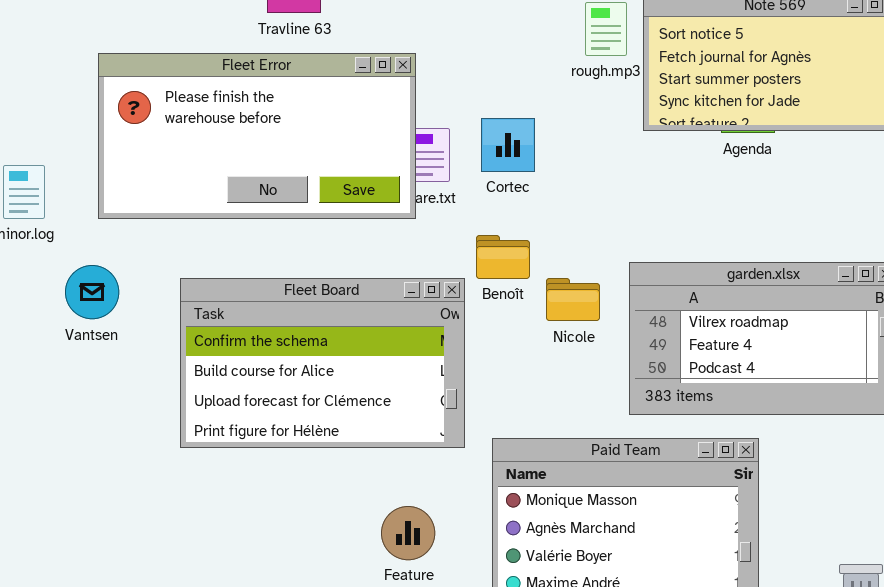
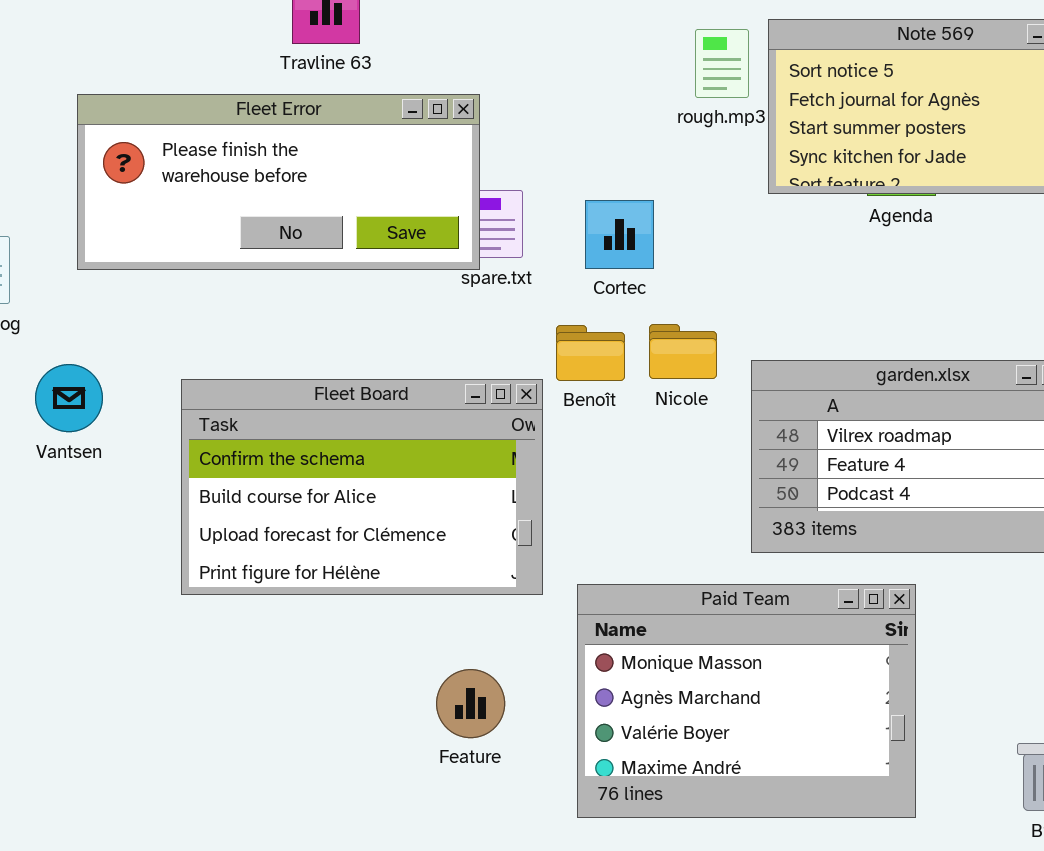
Fleet Error: [98,53,416,219] -> [77,94,480,270], resized
Cortec: [481,118,535,172] -> [585,200,654,269], moved
Nicole: [546,278,600,321] -> [649,324,717,379], moved

